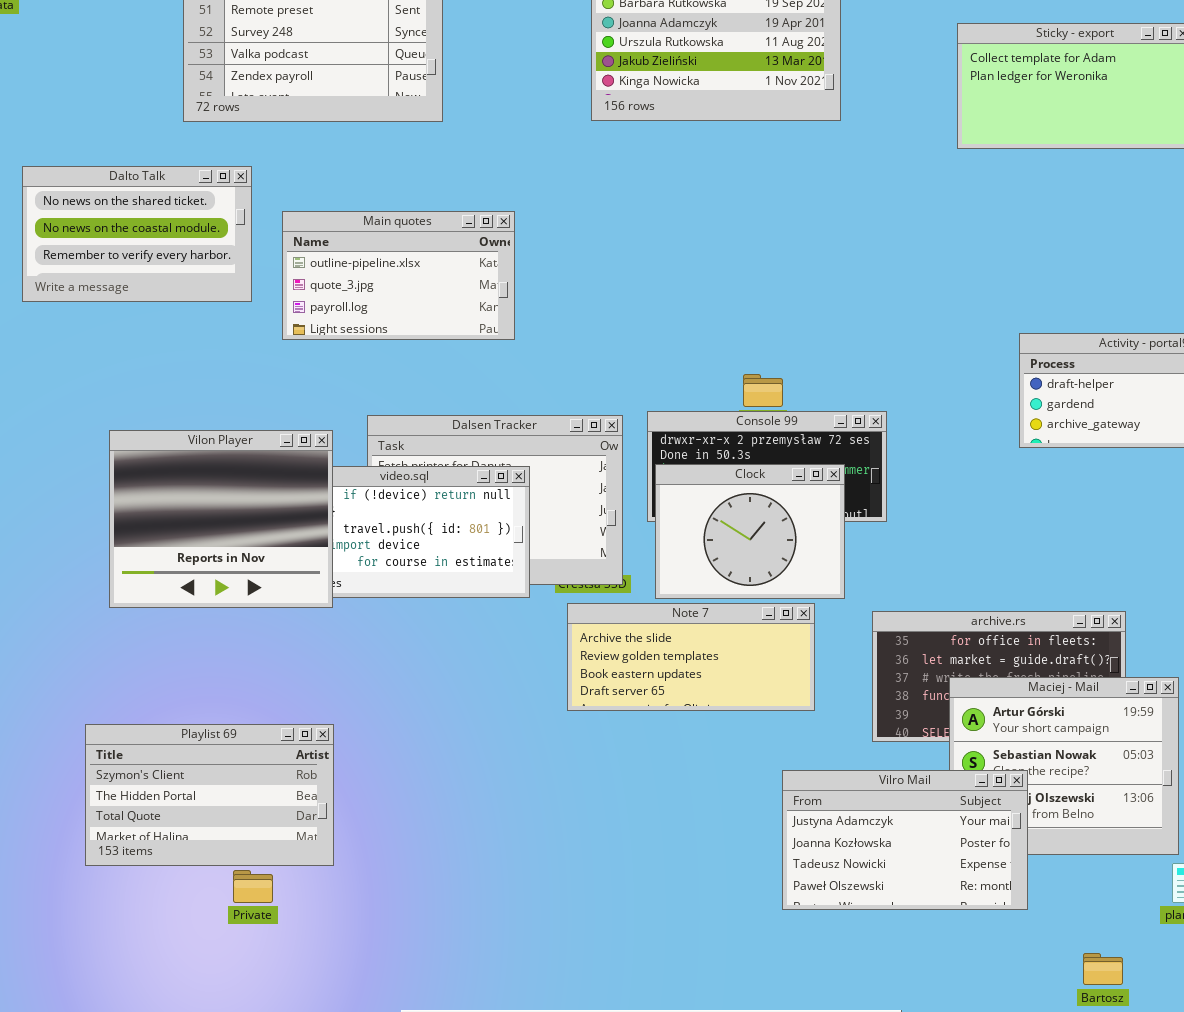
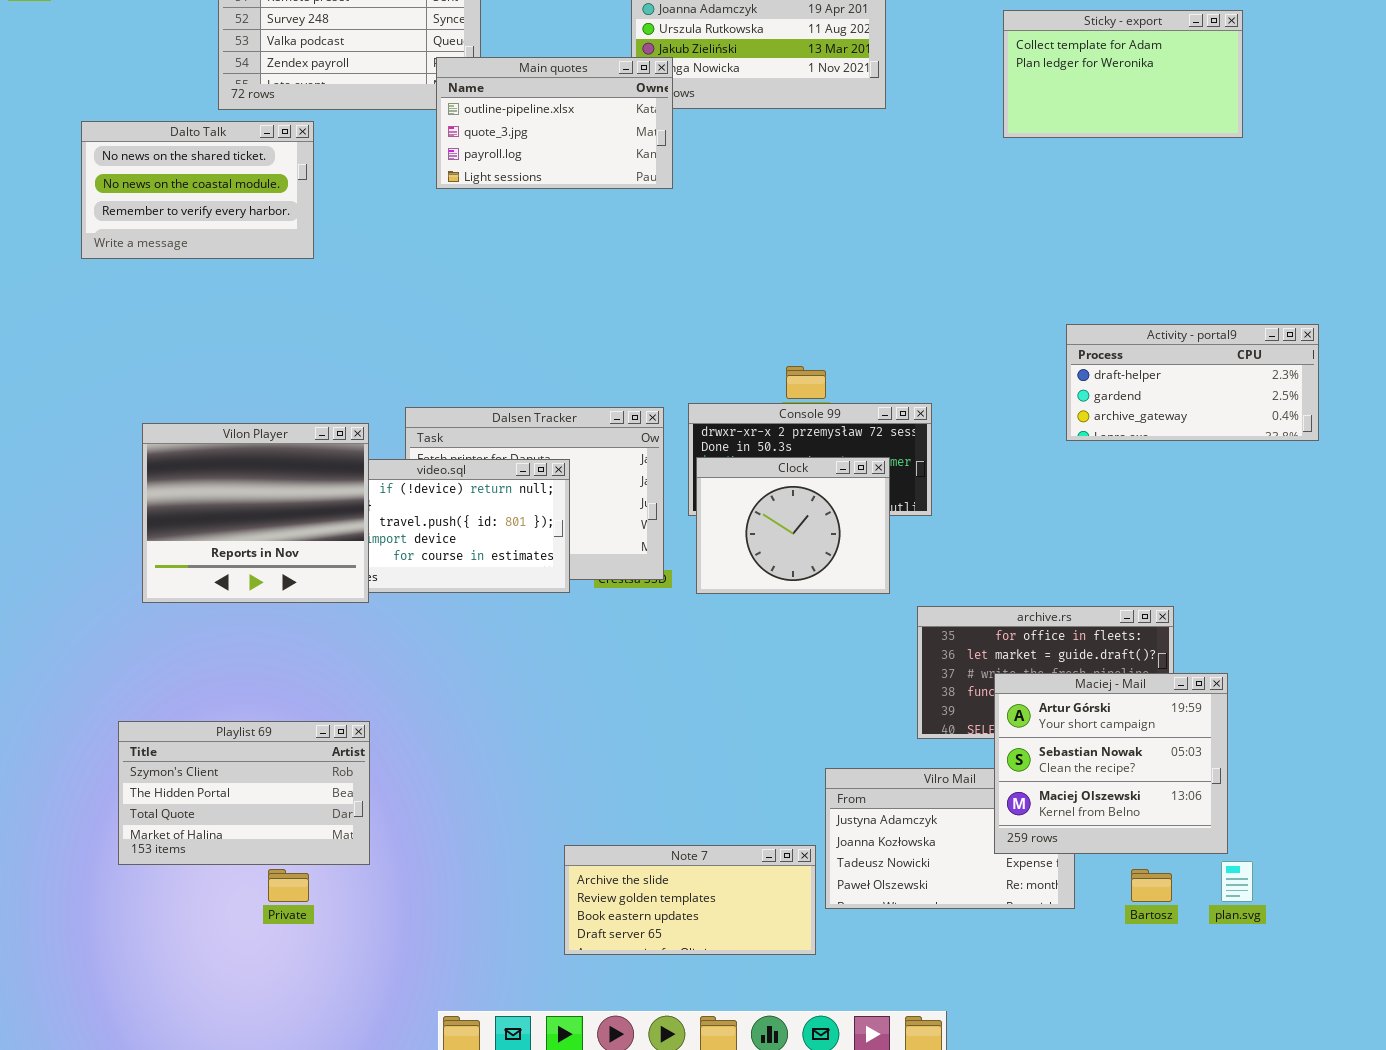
Dalto Talk: [22,166,252,302] -> [81,121,314,259], moved
Main quotes: [282,211,515,340] -> [436,57,673,189], moved
Note 7: [567,603,815,711] -> [564,845,816,955], moved
Maciej - Mail: [949,677,1179,855] -> [994,673,1228,854], raised
Bartosz: [1083,953,1123,985] -> [1131,869,1172,902], moved

